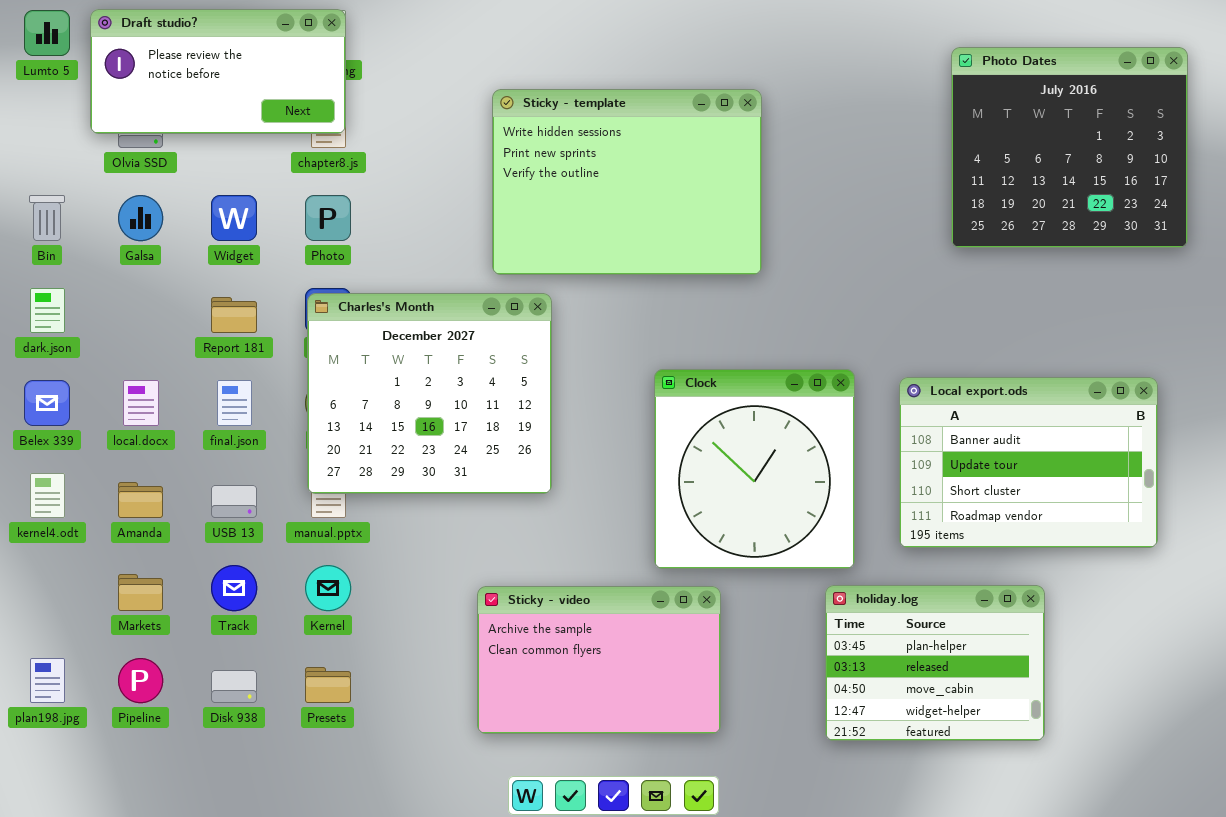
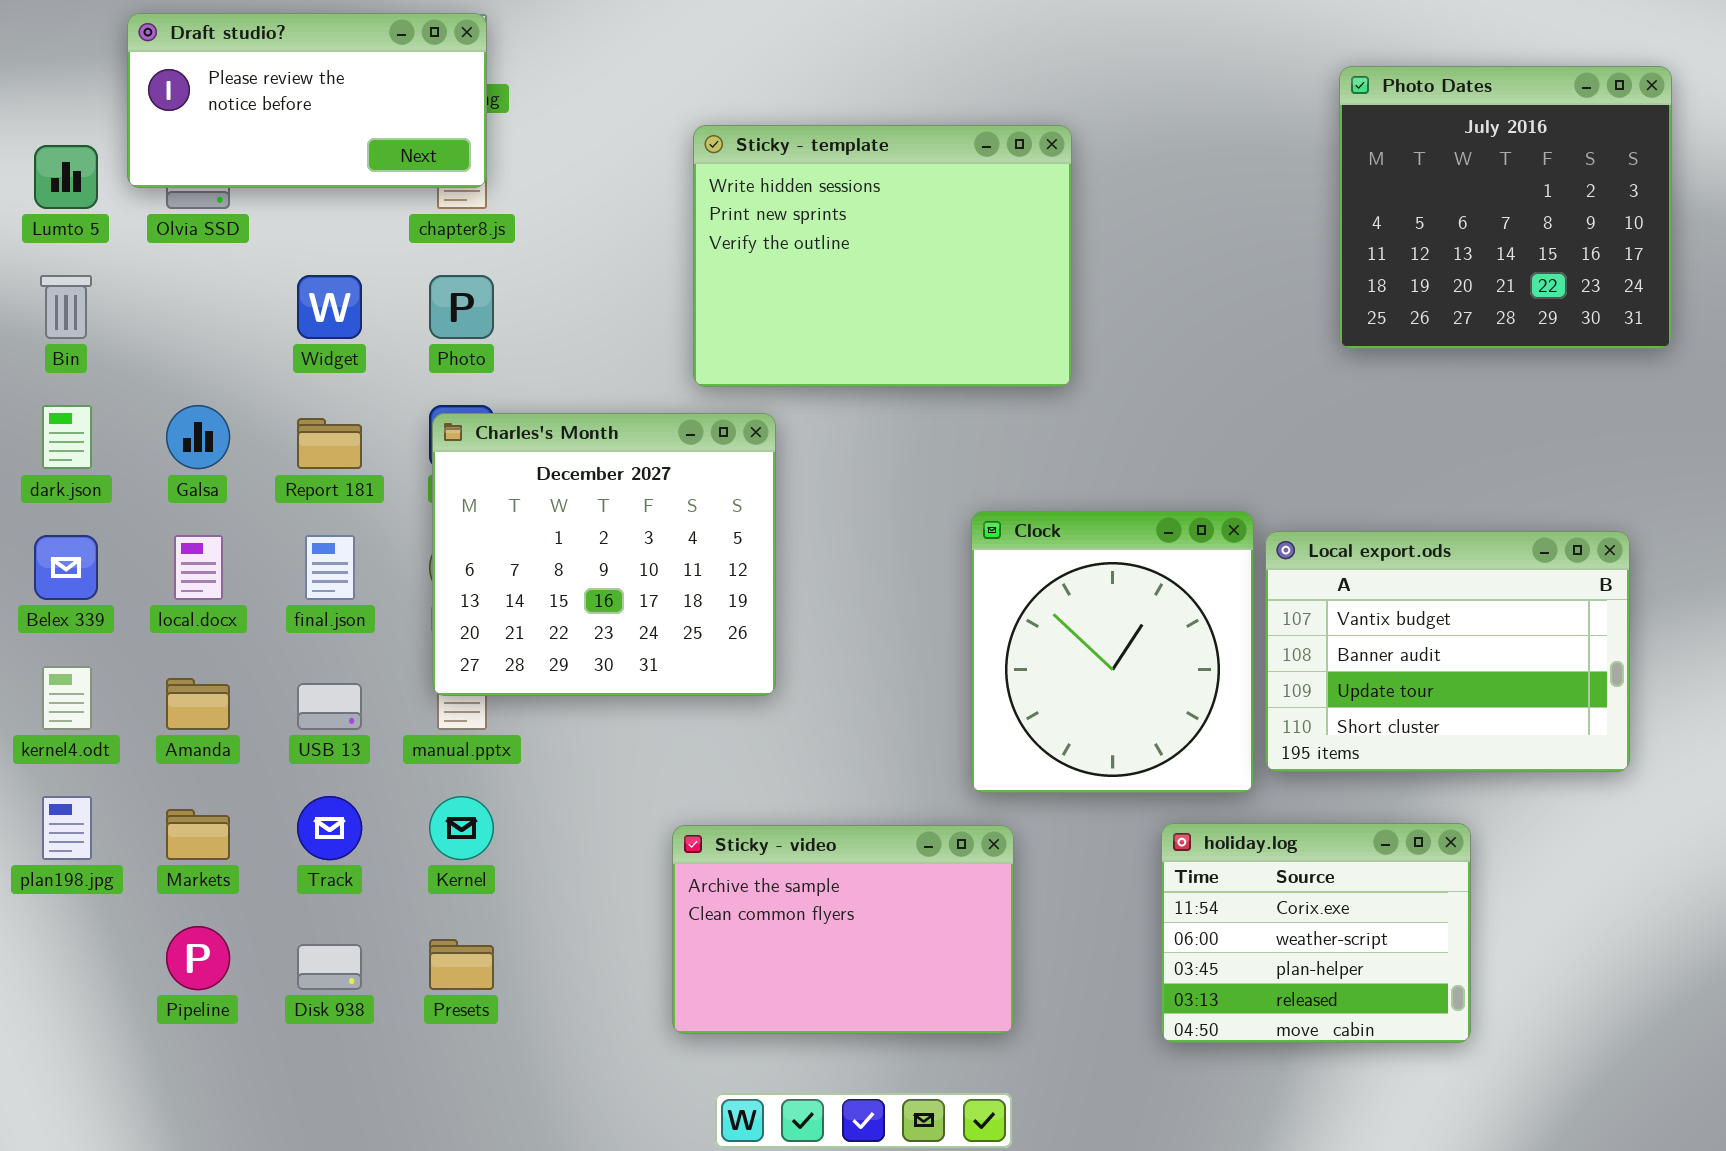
Lumto 5: [24,10,70,56] -> [34,145,98,209], moved
Galsa: [118,195,163,241] -> [166,405,230,469], moved
Clock: [654,369,855,569] -> [971,511,1254,793], moved
Local export.ods: [899,377,1158,548] -> [1265,531,1630,772], scrolled up 1 row
holiday.log: [825,585,1045,741] -> [1161,823,1471,1043], scrolled up 2 rows
plan198.jpg: [30,658,65,703] -> [42,796,92,860], moved

